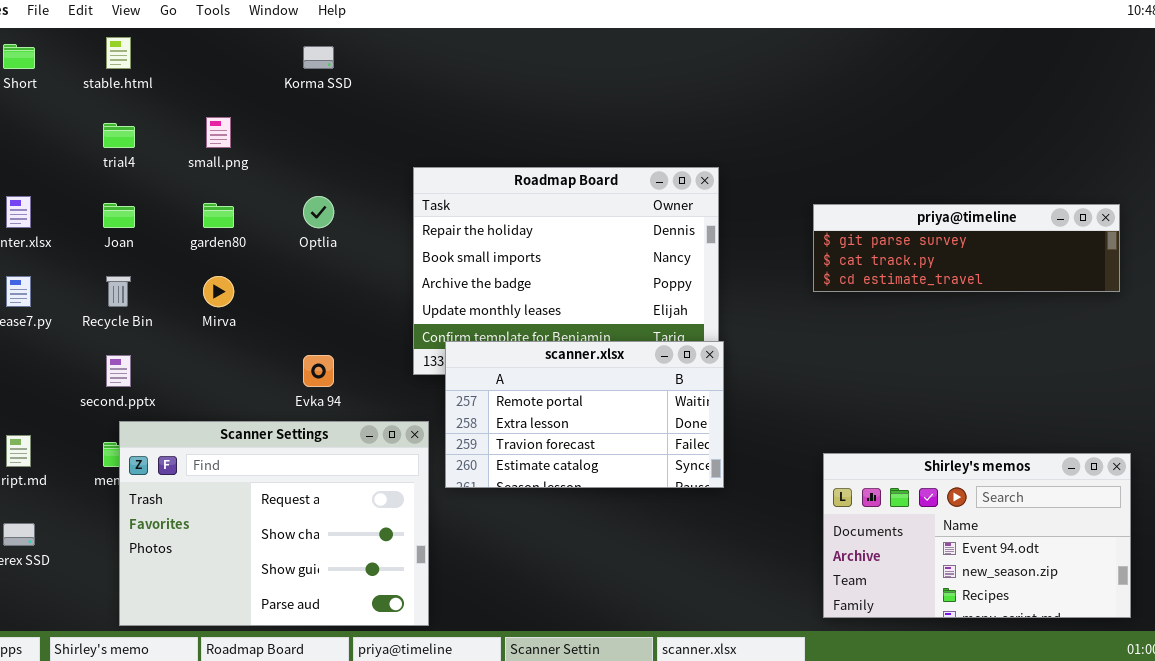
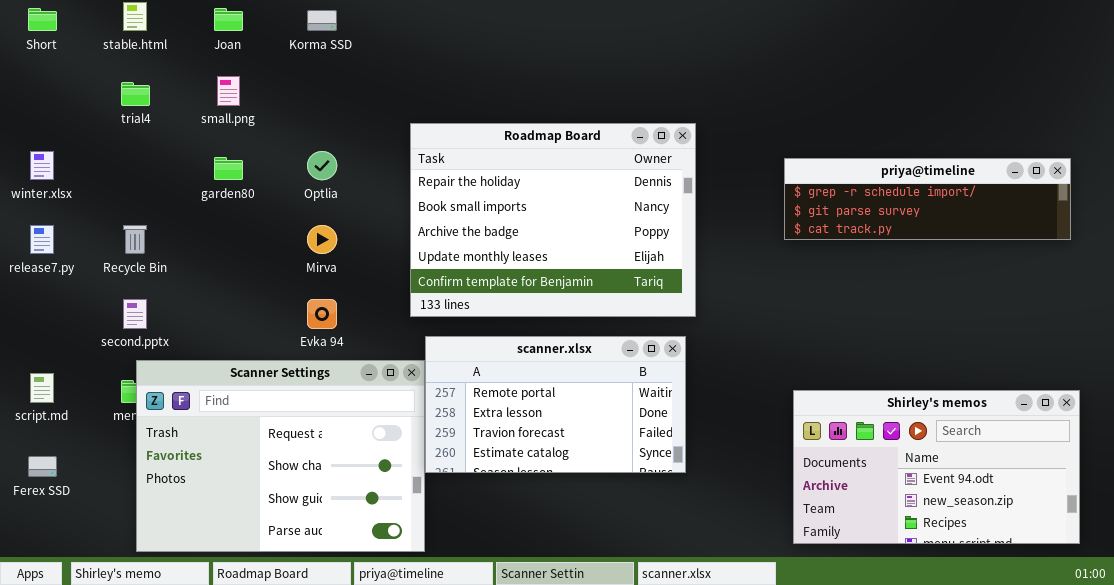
Joan: [103,203,135,228] -> [214,8,243,31], moved
priya@timeline: [813,204,1120,292] -> [784,158,1071,240], scrolled up 1 row
Mirva: [203,276,234,307] -> [307,225,337,254], moved
scanner.xlsx: [445,341,724,488] -> [425,336,686,473], moved

